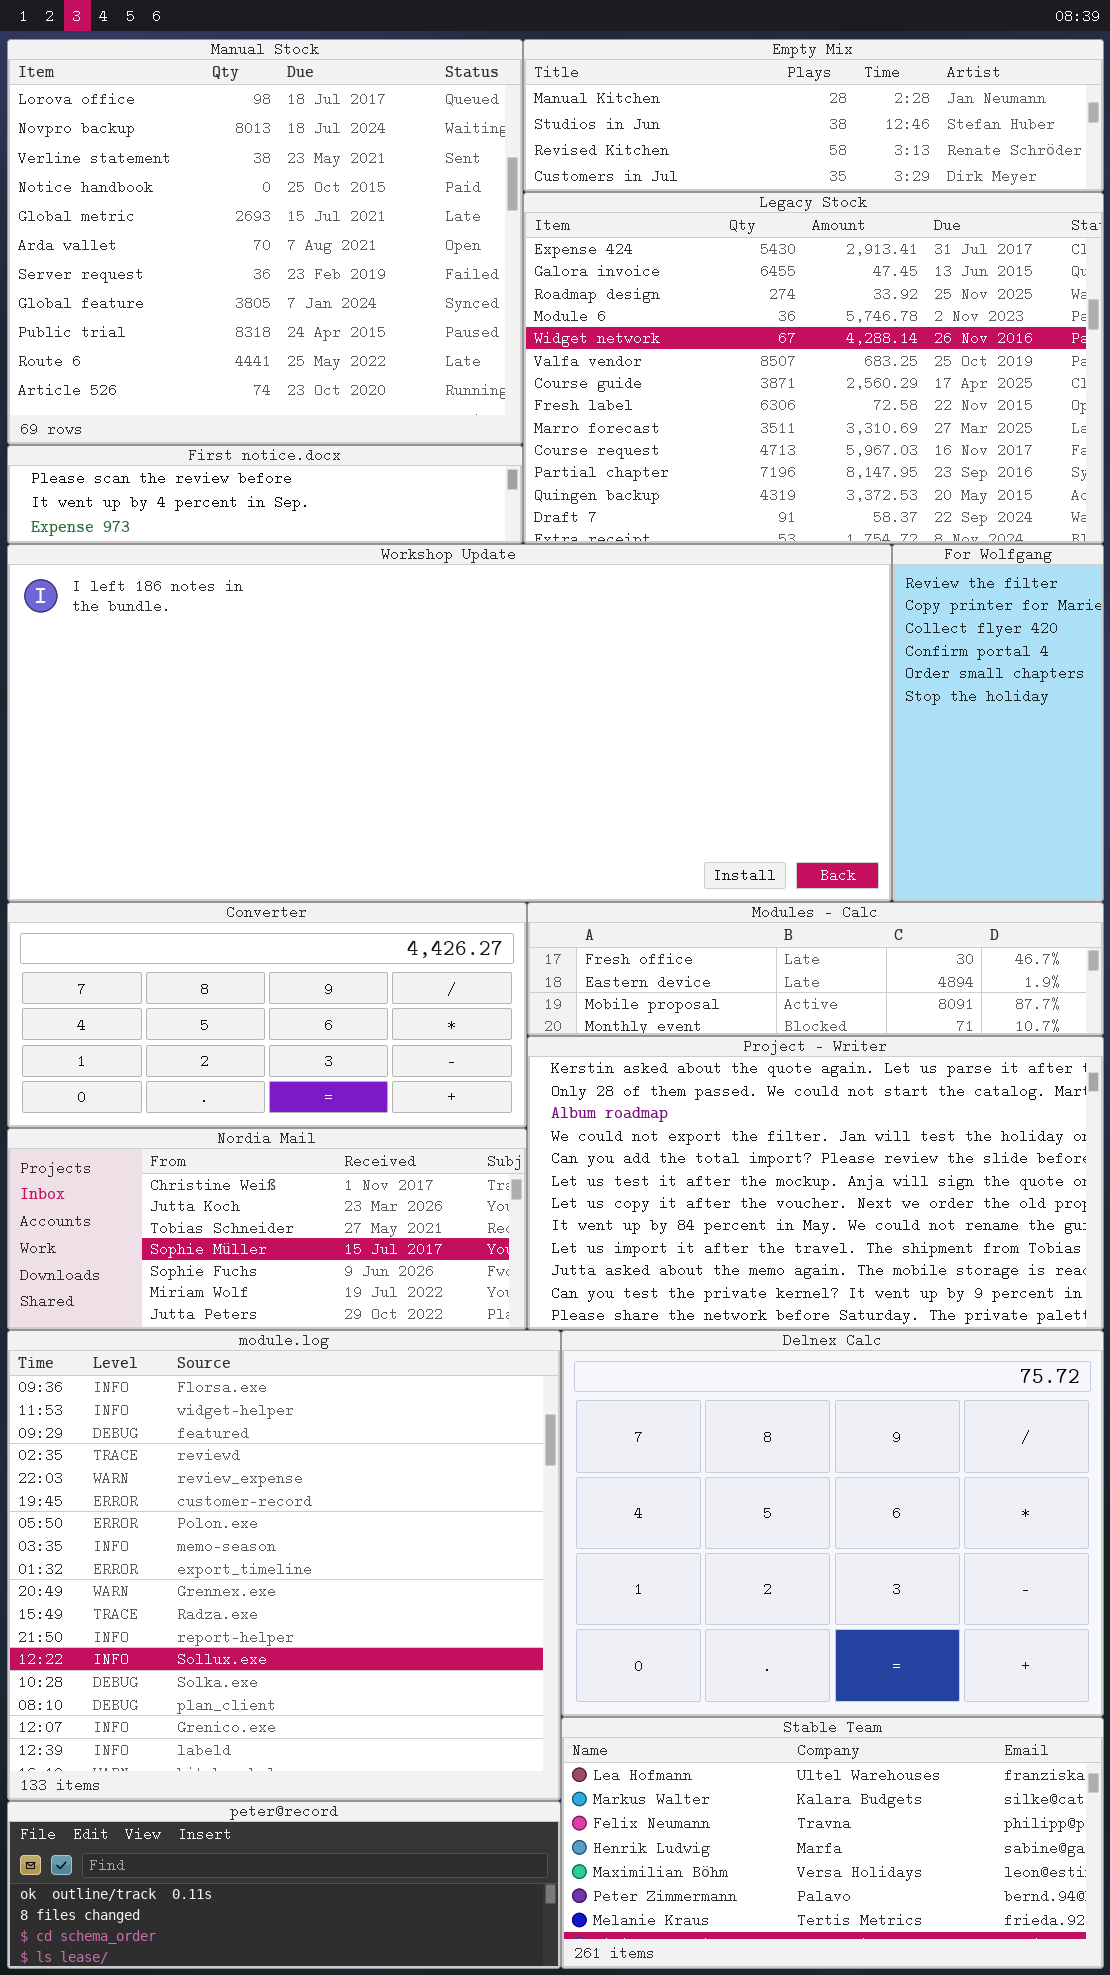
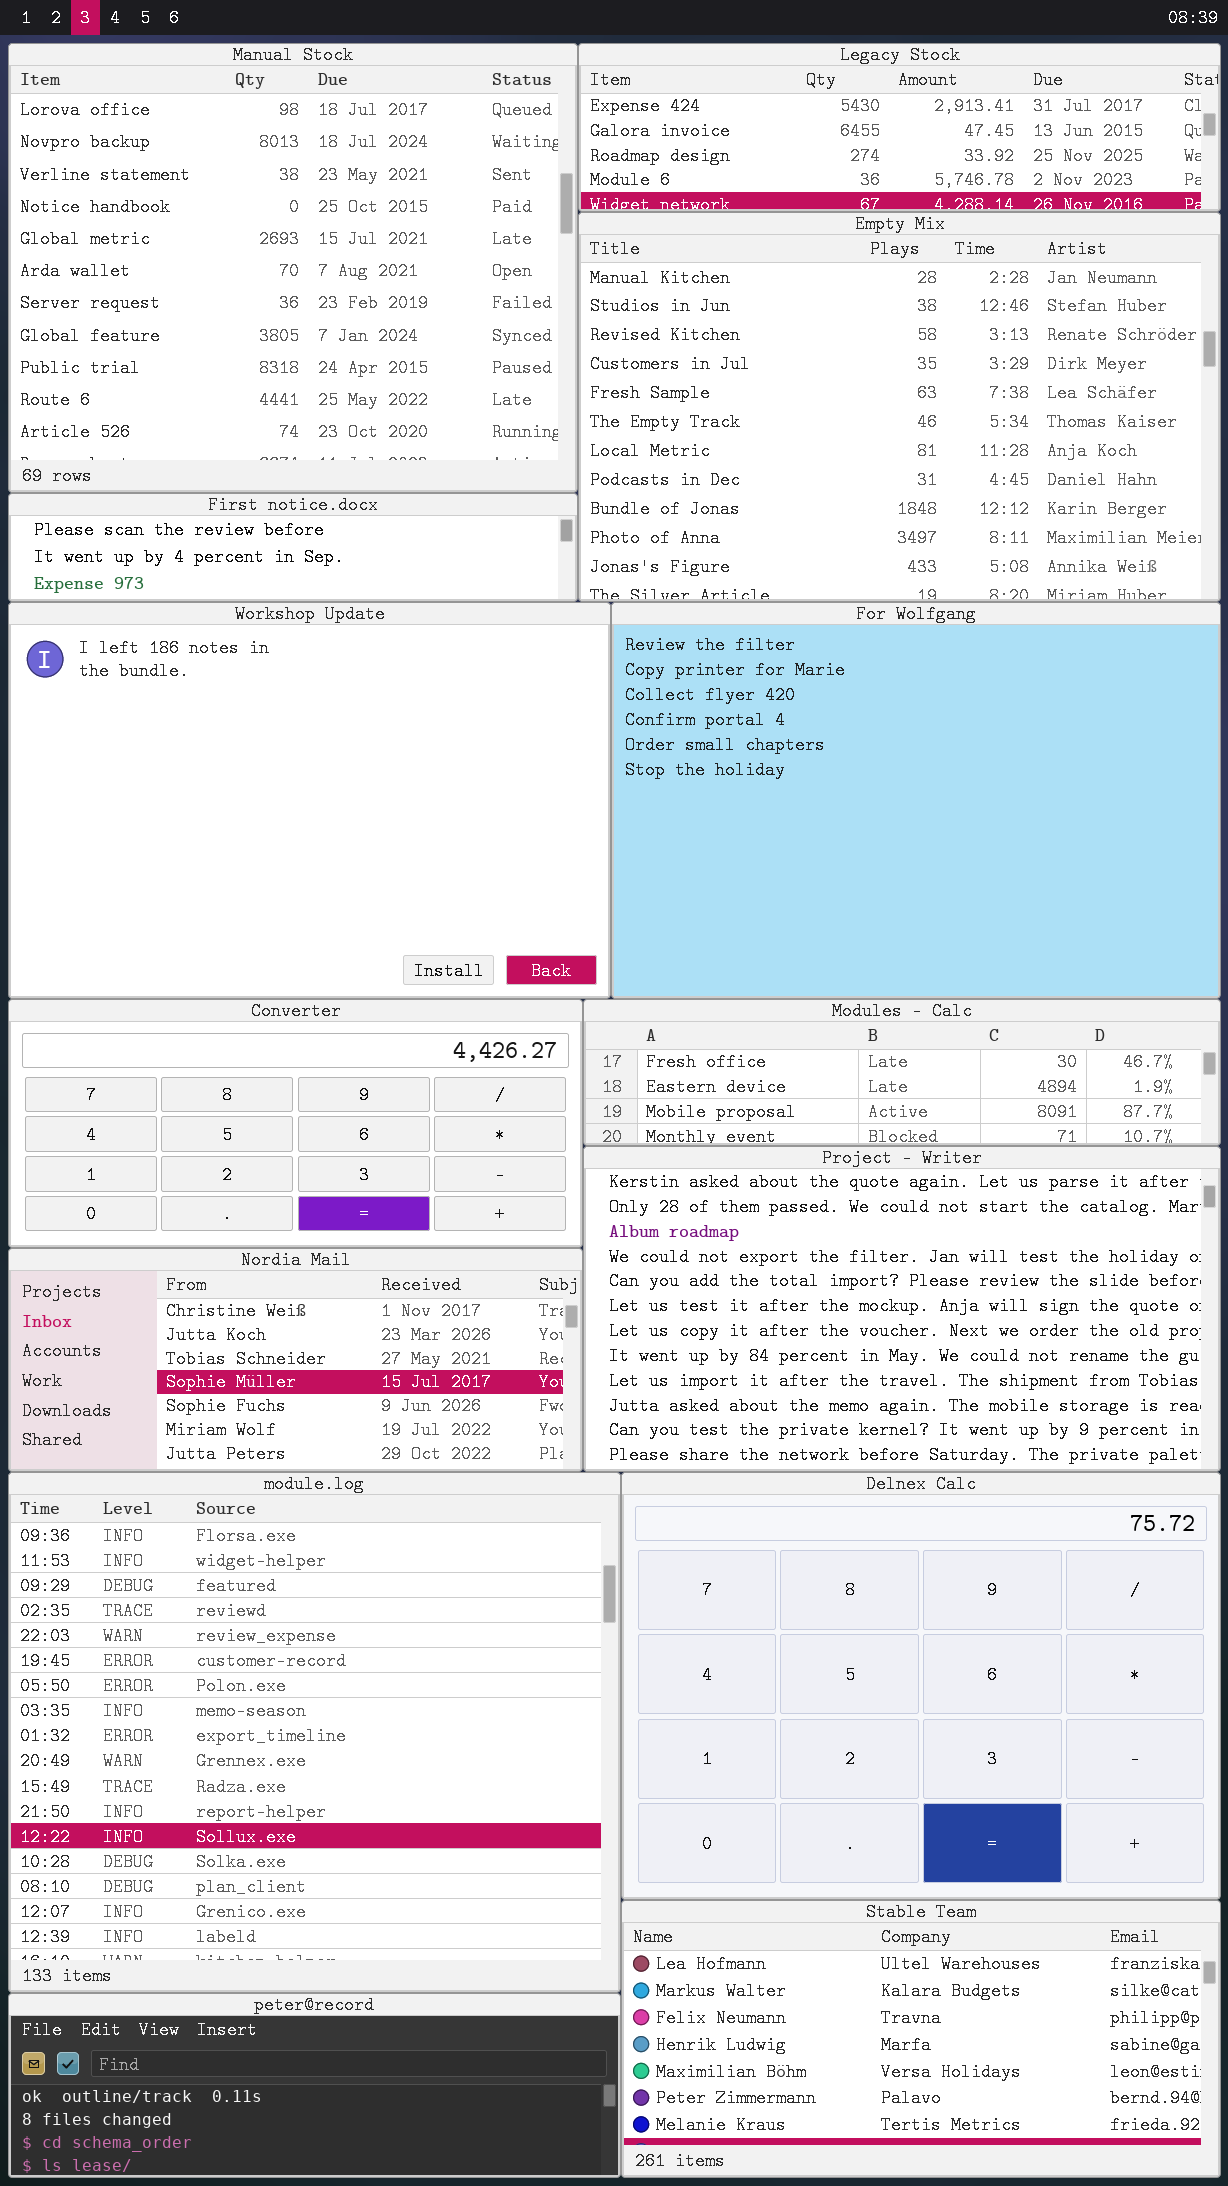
Empty Mix: [523,39,1104,192] -> [578,212,1221,602], moved, resized
Legacy Stock: [523,192,1104,544] -> [578,43,1221,212], moved, resized
Workshop Update: [7,544,892,902] -> [8,602,611,999], resized
For Wolfgang: [892,544,1104,902] -> [611,602,1221,999], resized

